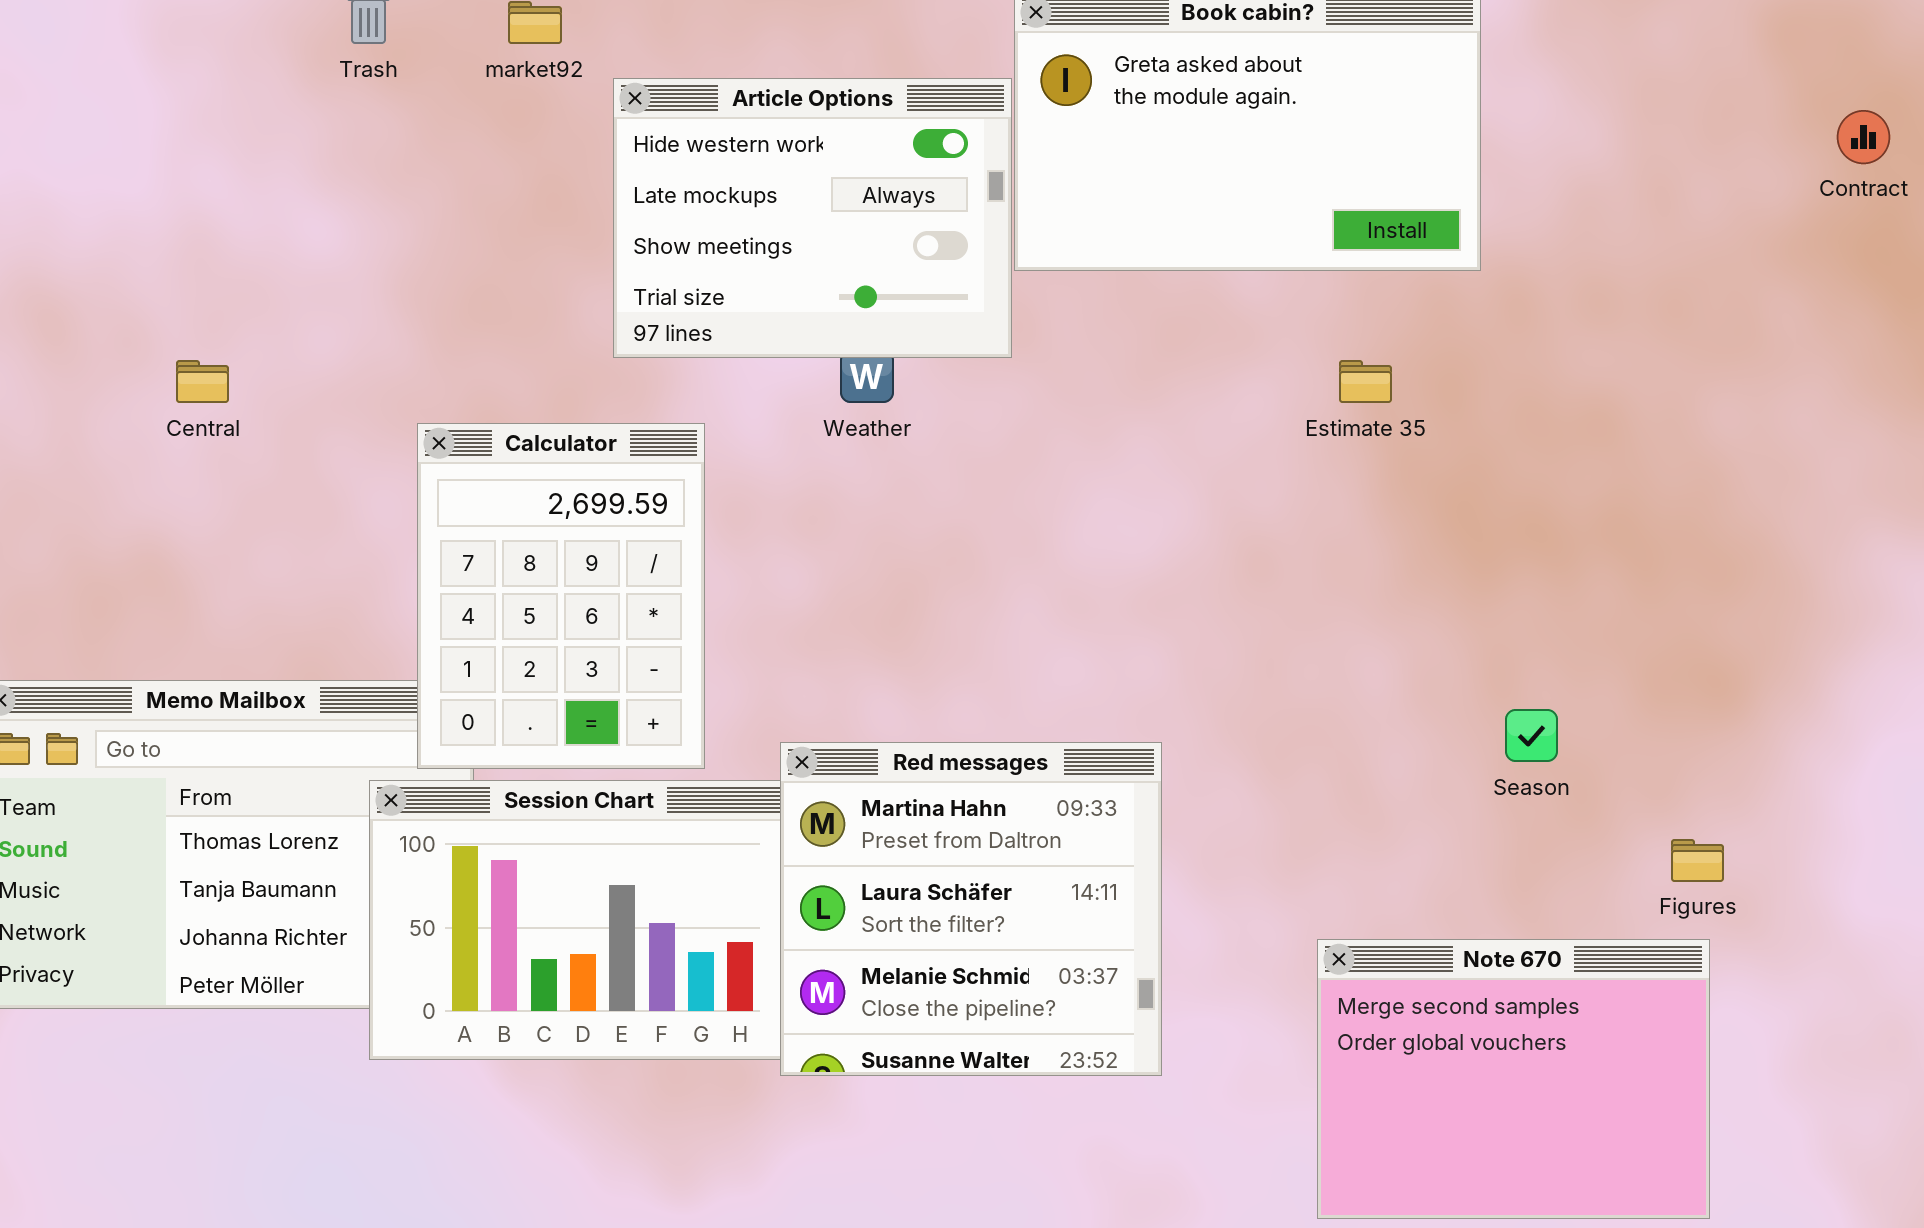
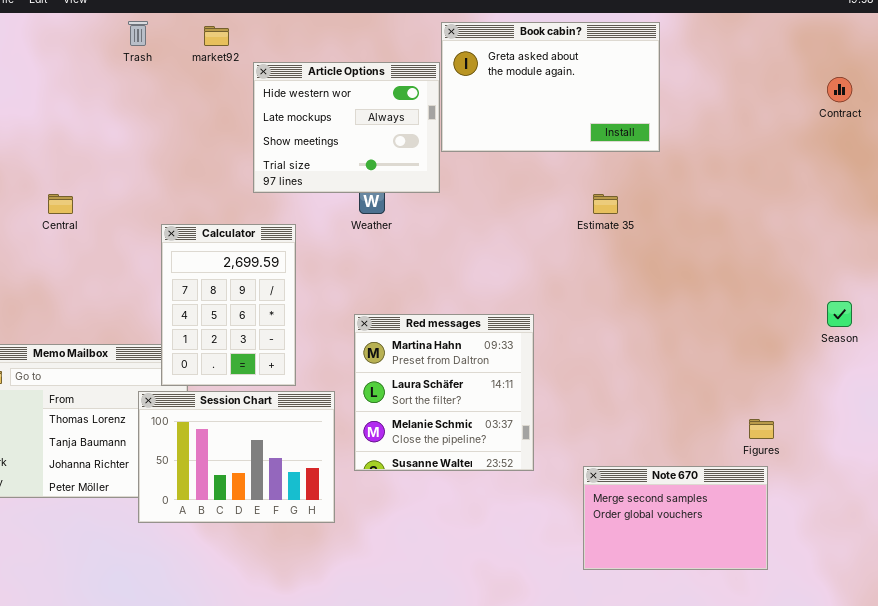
Season: [1505,709,1558,762] -> [827,301,852,327], moved
Red messages: [780,742,1162,1076] -> [354,314,534,471], moved
Note 670: [1317,939,1710,1219] -> [583,466,768,570], resized

